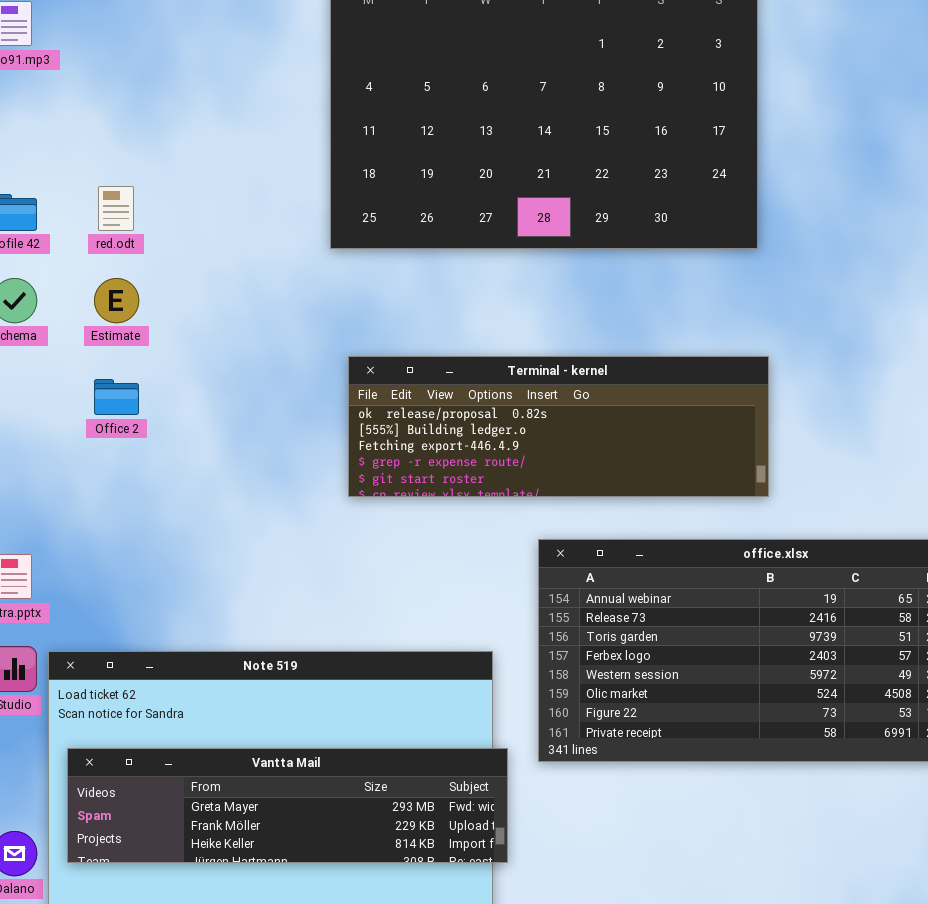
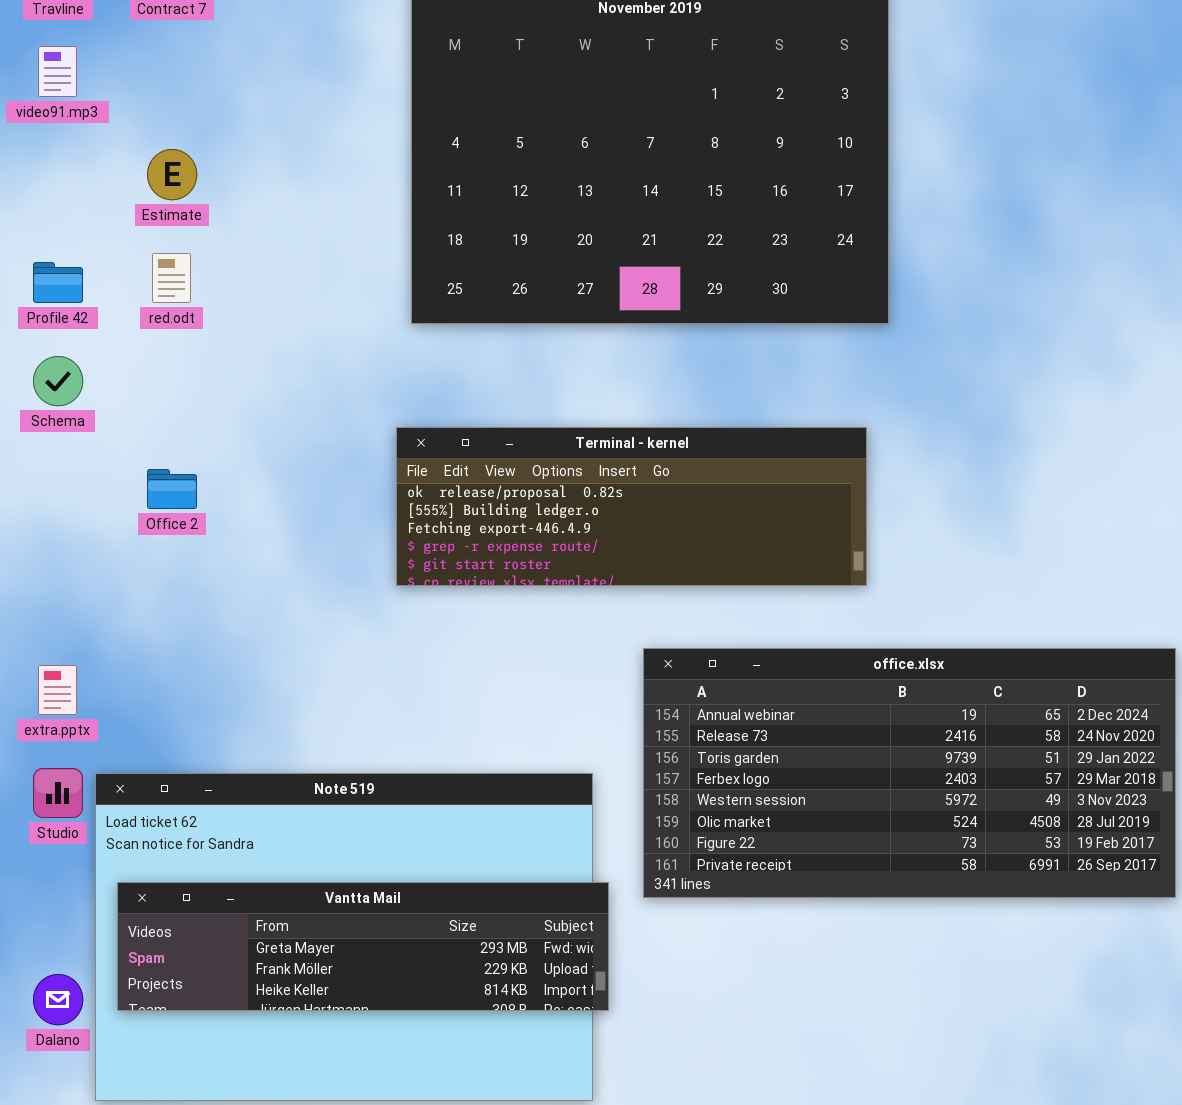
Estimate: [94,278,139,323] -> [147,149,197,200], moved
Terminal - kernel: [348,356,769,497] -> [396,427,867,586], moved

